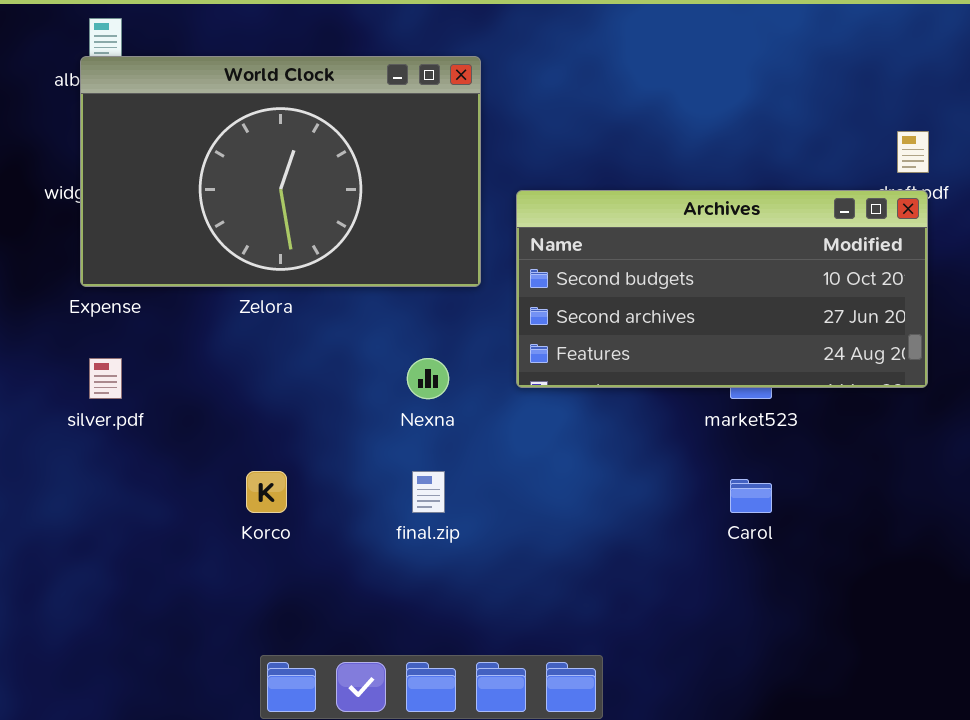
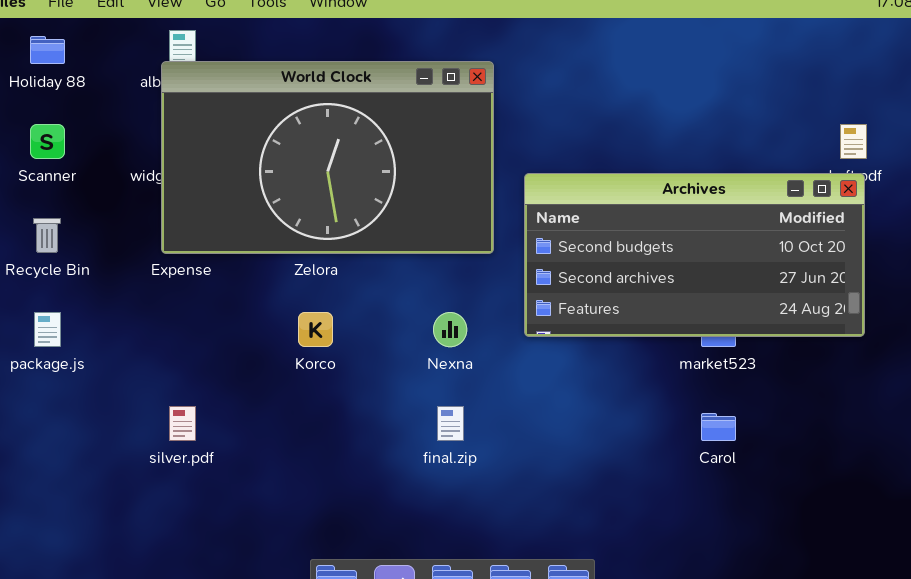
silver.pdf: [89,358,122,399] -> [169,406,196,441], moved
Korco: [246,471,287,513] -> [298,312,333,347], moved

